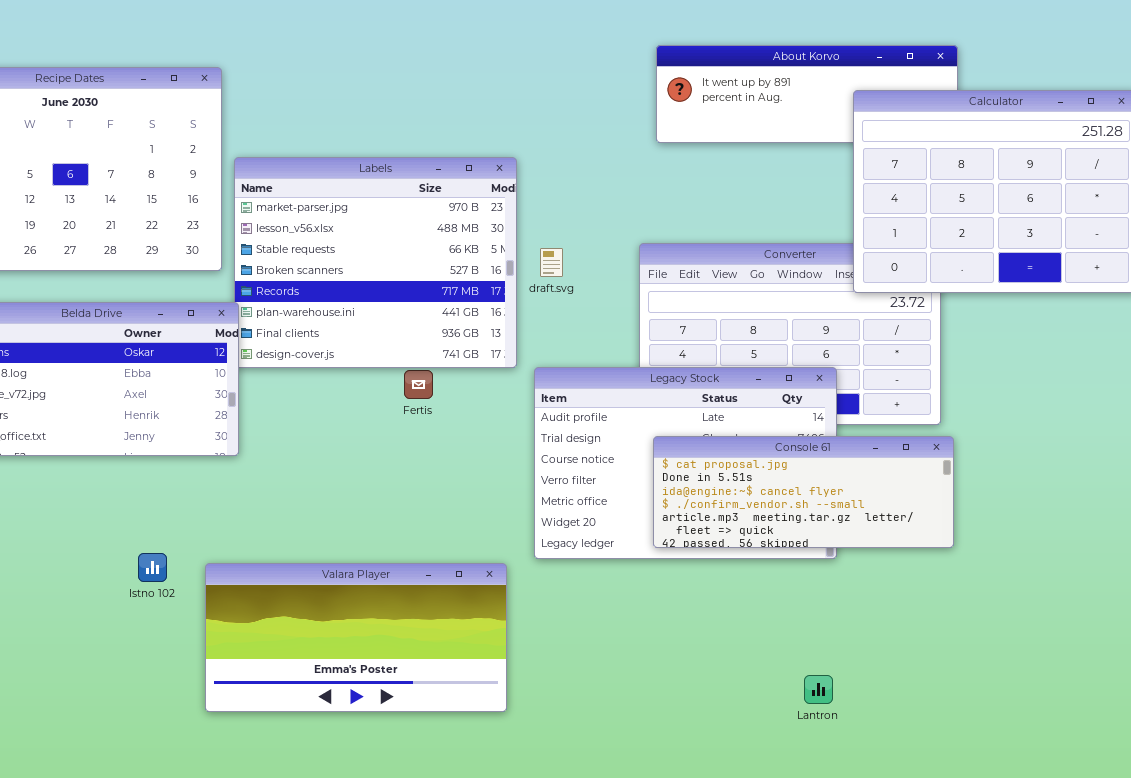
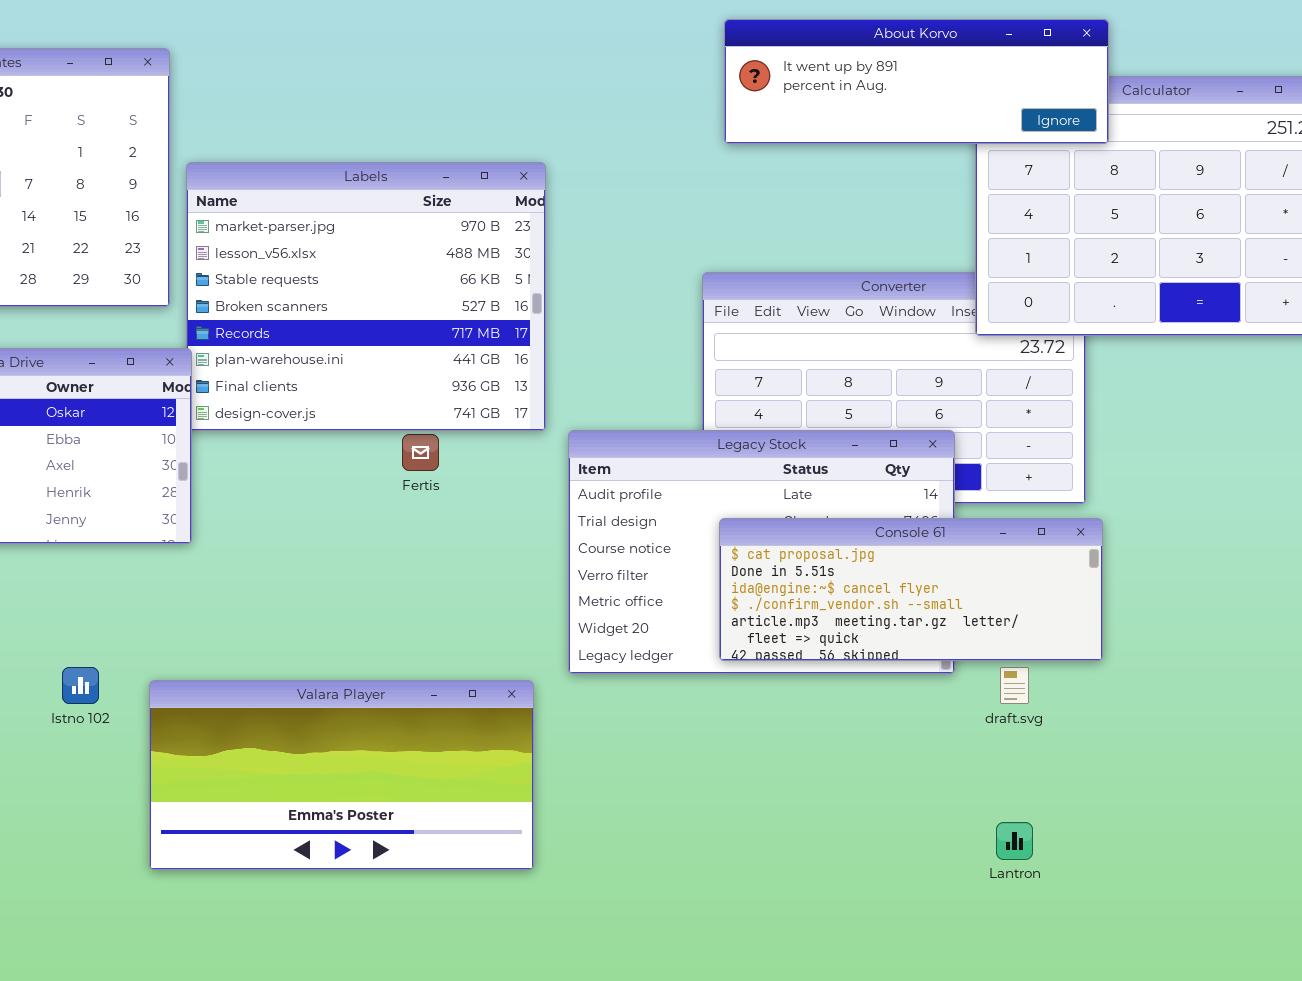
About Korvo: [656,45,958,143] -> [724,19,1109,144], raised
draft.svg: [540,248,563,277] -> [1000,667,1029,704], moved
Lantron: [804,675,833,704] -> [996,822,1033,860], moved

